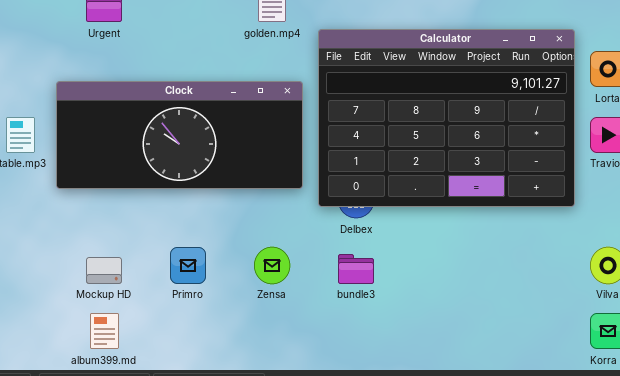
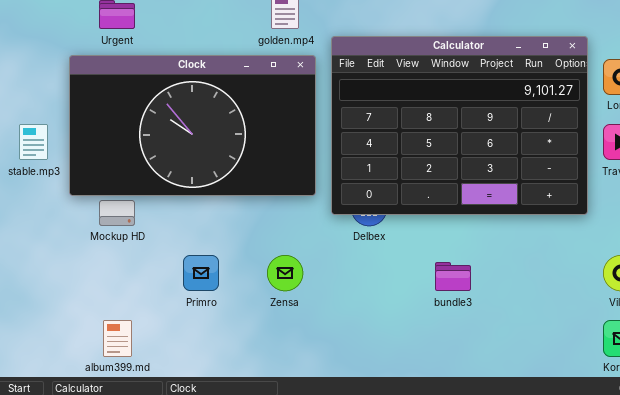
Clock: [56,81,303,189] -> [69,55,316,196], resized
bundle3: [338,254,374,284] -> [435,262,471,291], moved
Mockup HD: [86,257,122,284] -> [99,200,135,226], moved

